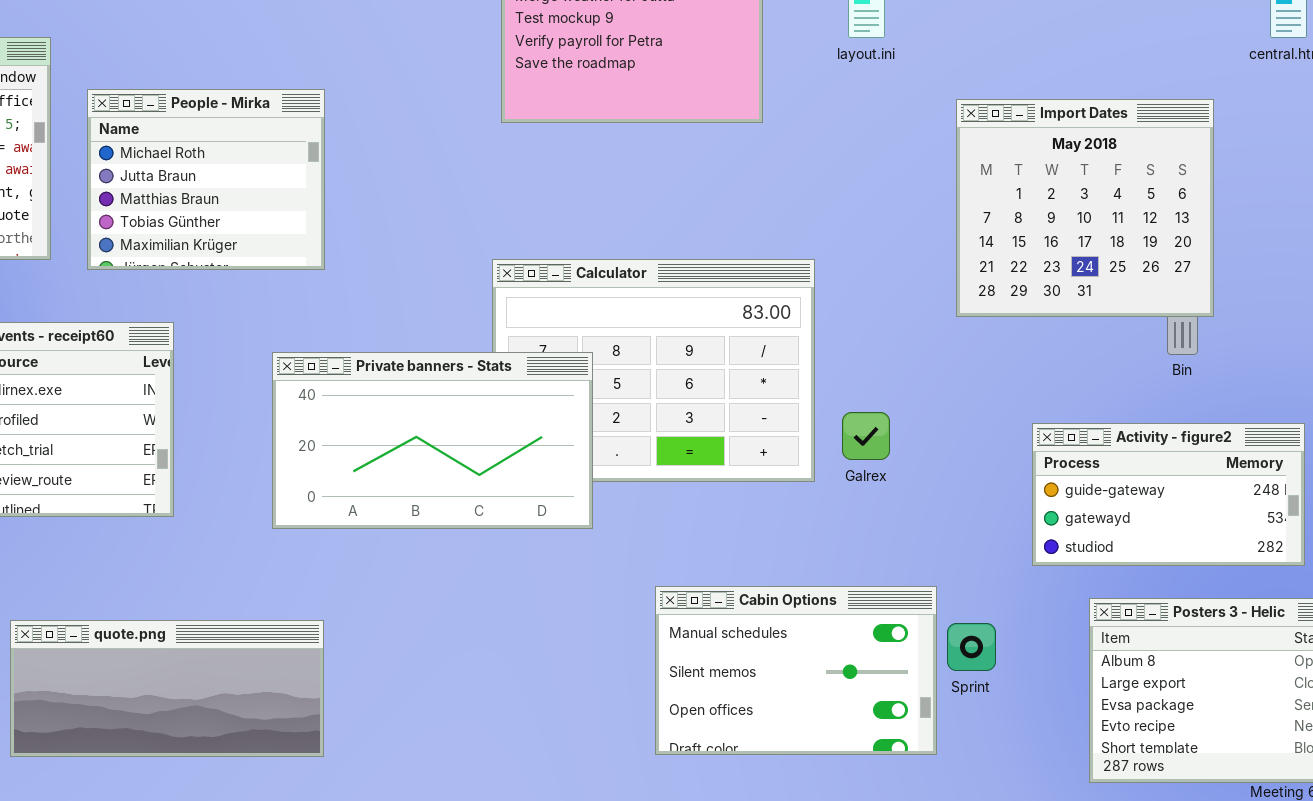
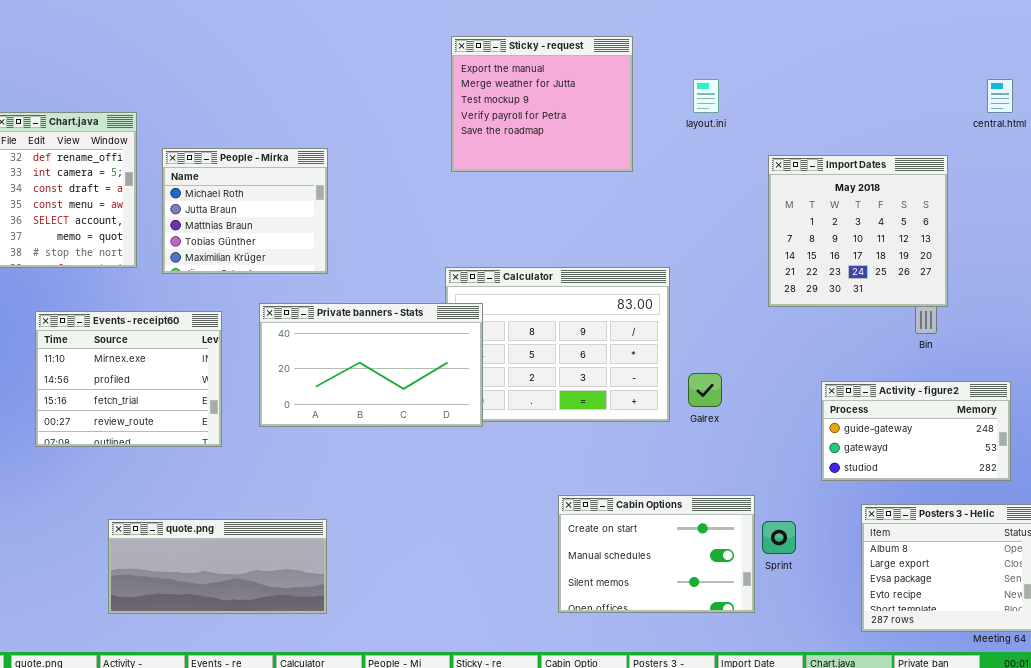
Private banners - Stats: [272,352,593,529] -> [259,303,483,427], moved
Cabin Options: [655,586,937,755] -> [558,495,755,613], scrolled up 1 row

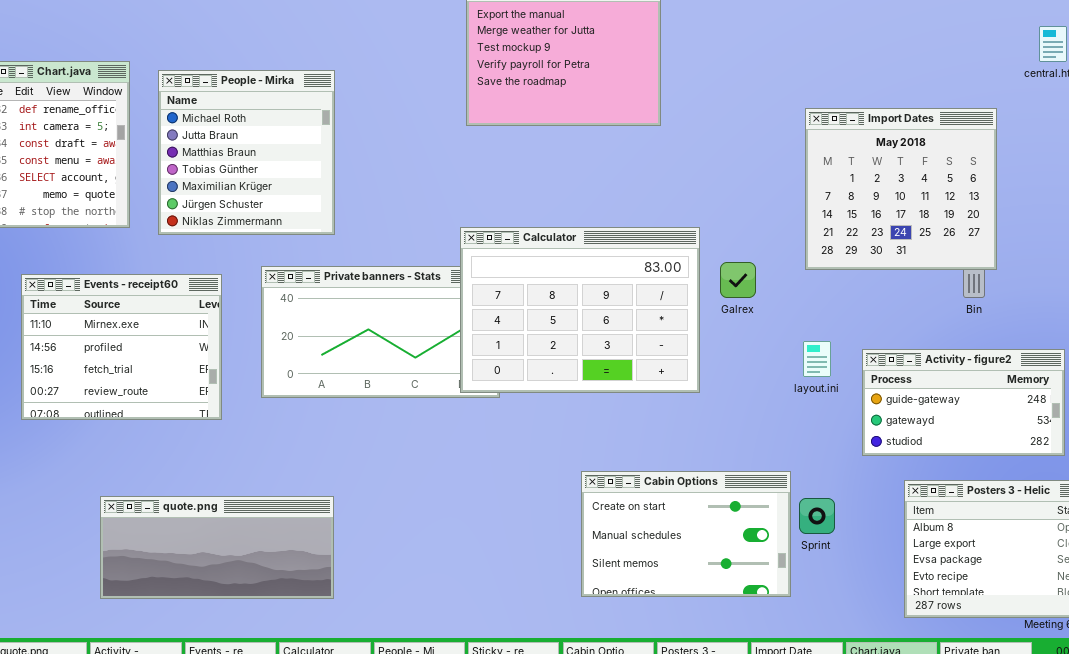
layout.ini: [693,79,719,113] -> [803,341,831,377], moved
People - Mirka: [162,148,328,274] -> [158,70,335,235], resized
Calculator: [445,267,670,422] -> [460,227,700,393], raised
Galrex: [688,373,722,407] -> [720,262,756,298], moved

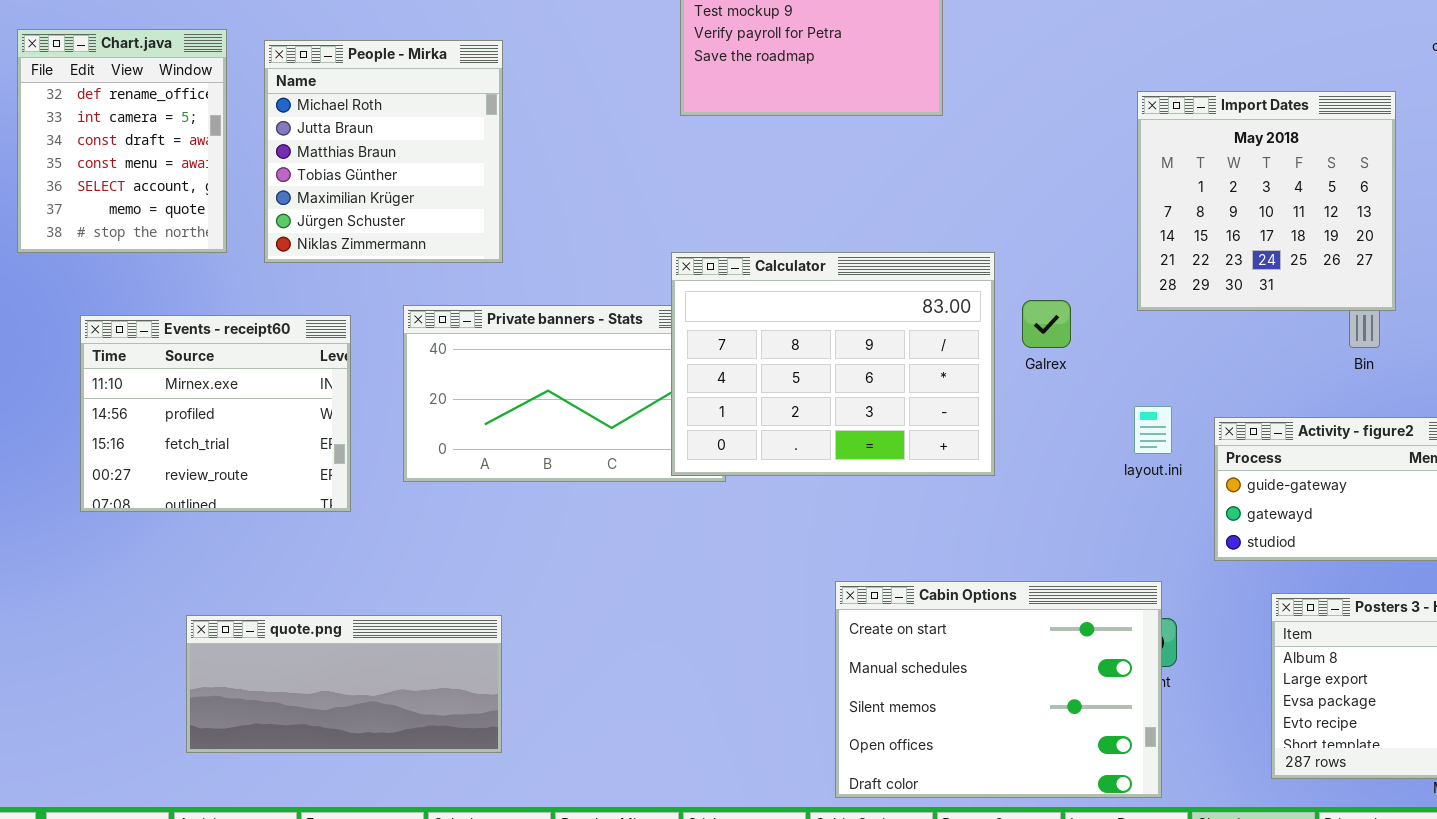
Cabin Options: [581,471,791,597] -> [835,581,1162,798], resized

